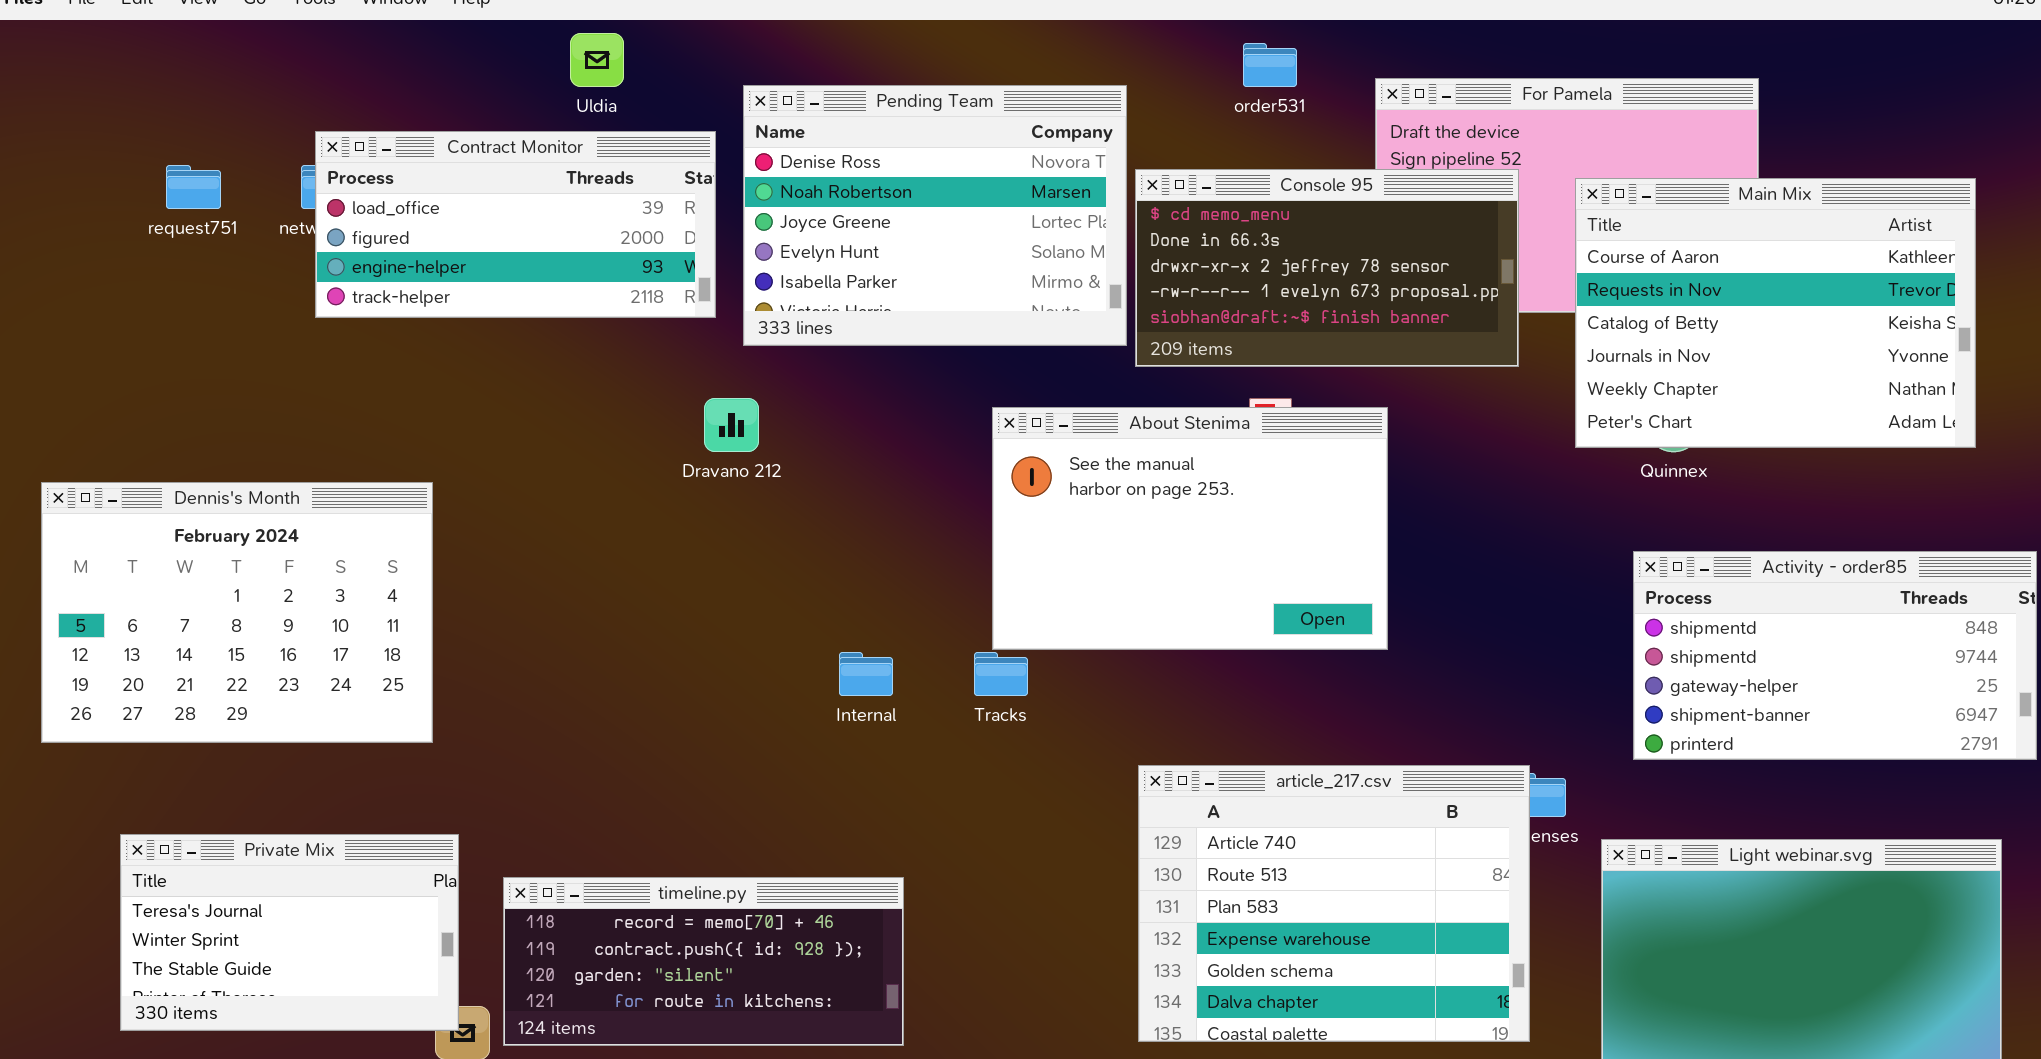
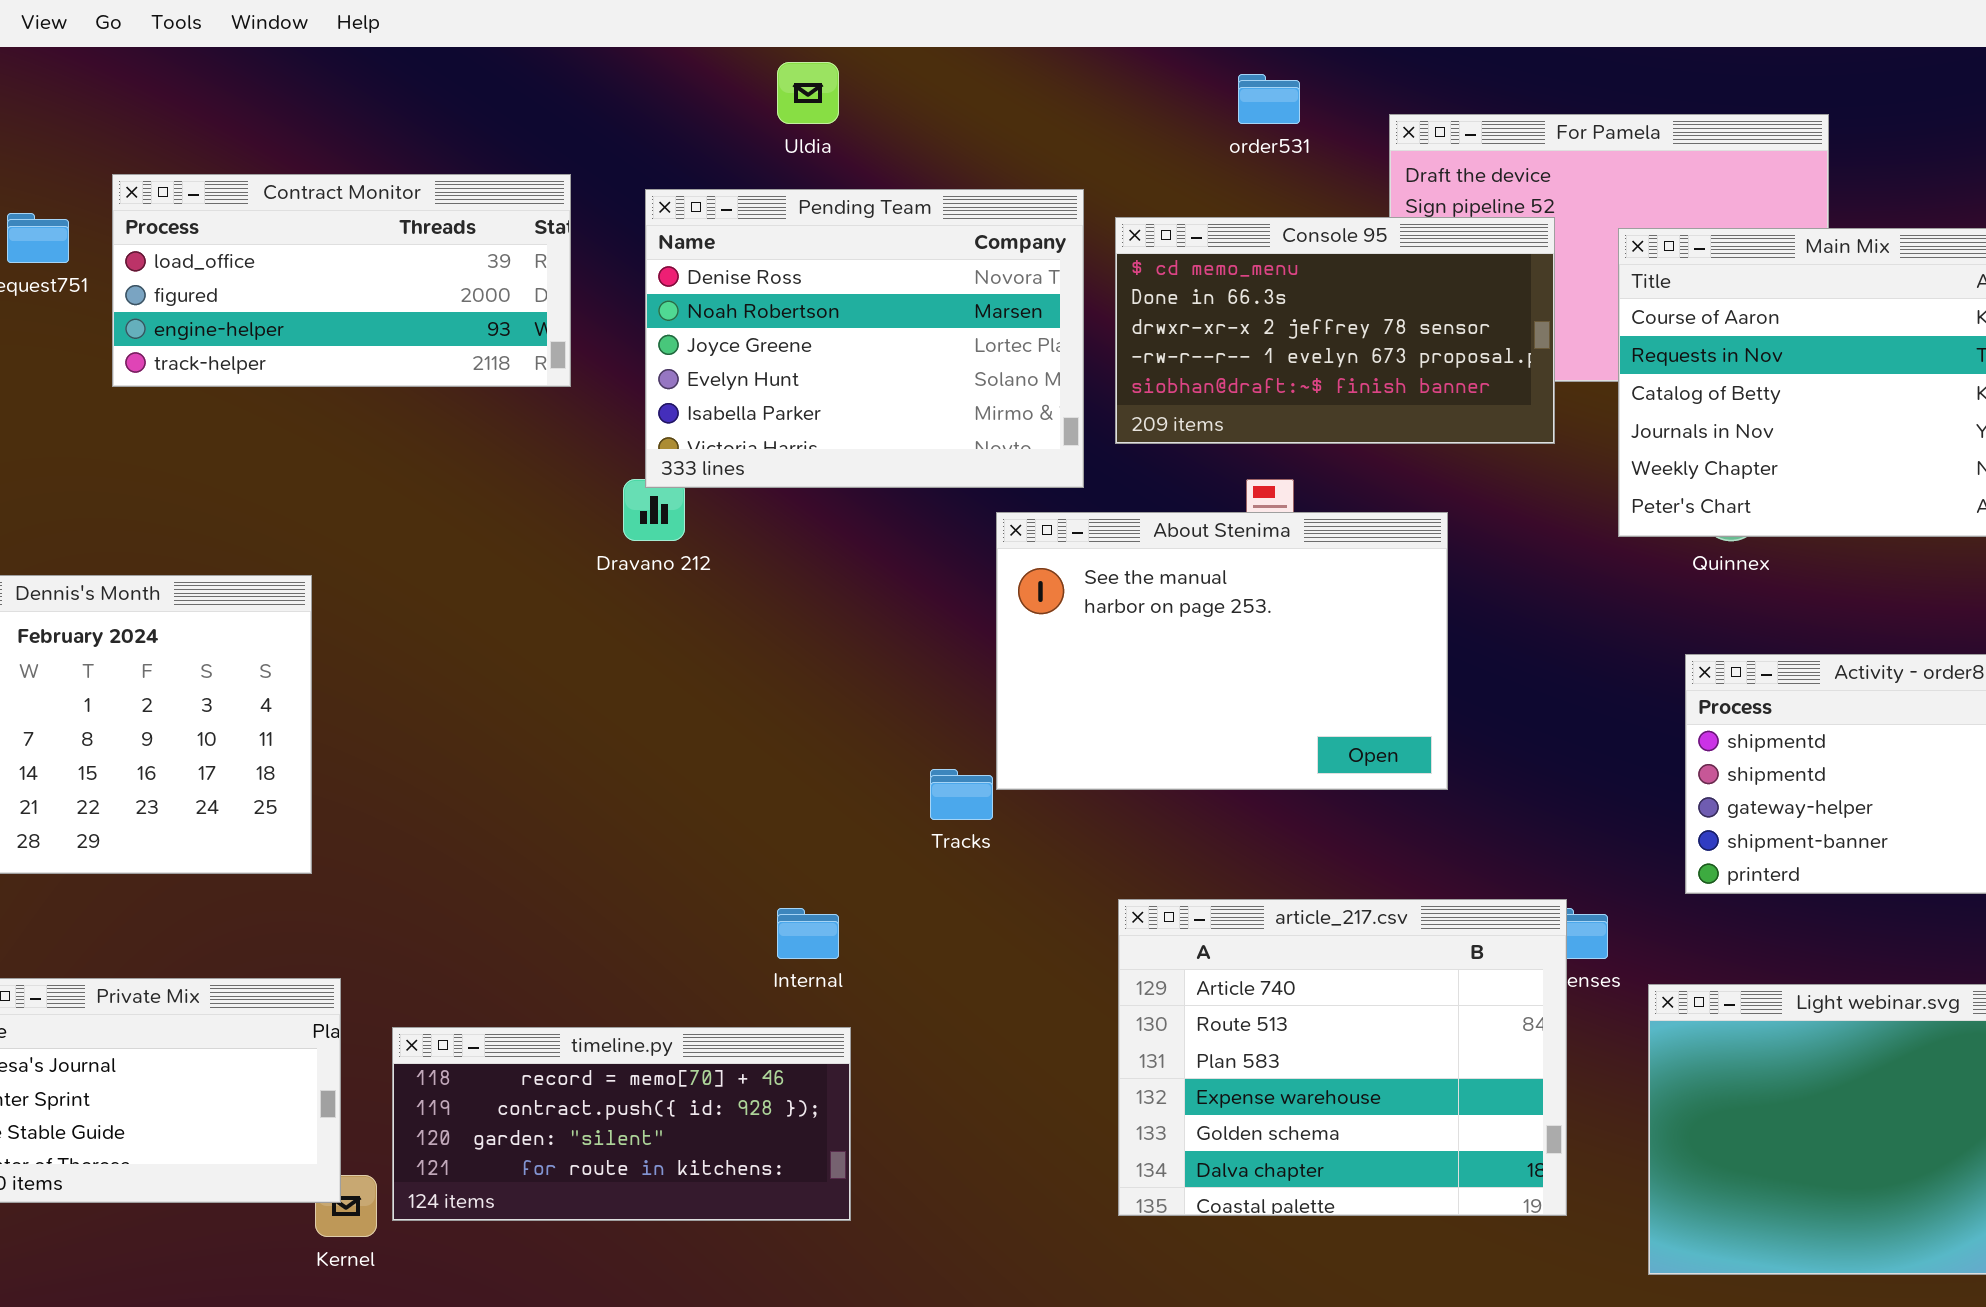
Uldia: [570,33,624,87] -> [777,62,839,124], moved
Pending Team: [743,85,1127,346] -> [645,189,1084,488], moved
Contract Monitor: [315,131,716,318] -> [112,174,571,387], moved
About Stenima: [992,407,1388,650] -> [996,512,1448,790], moved
Internal: [839,652,893,696] -> [777,908,839,959], moved

